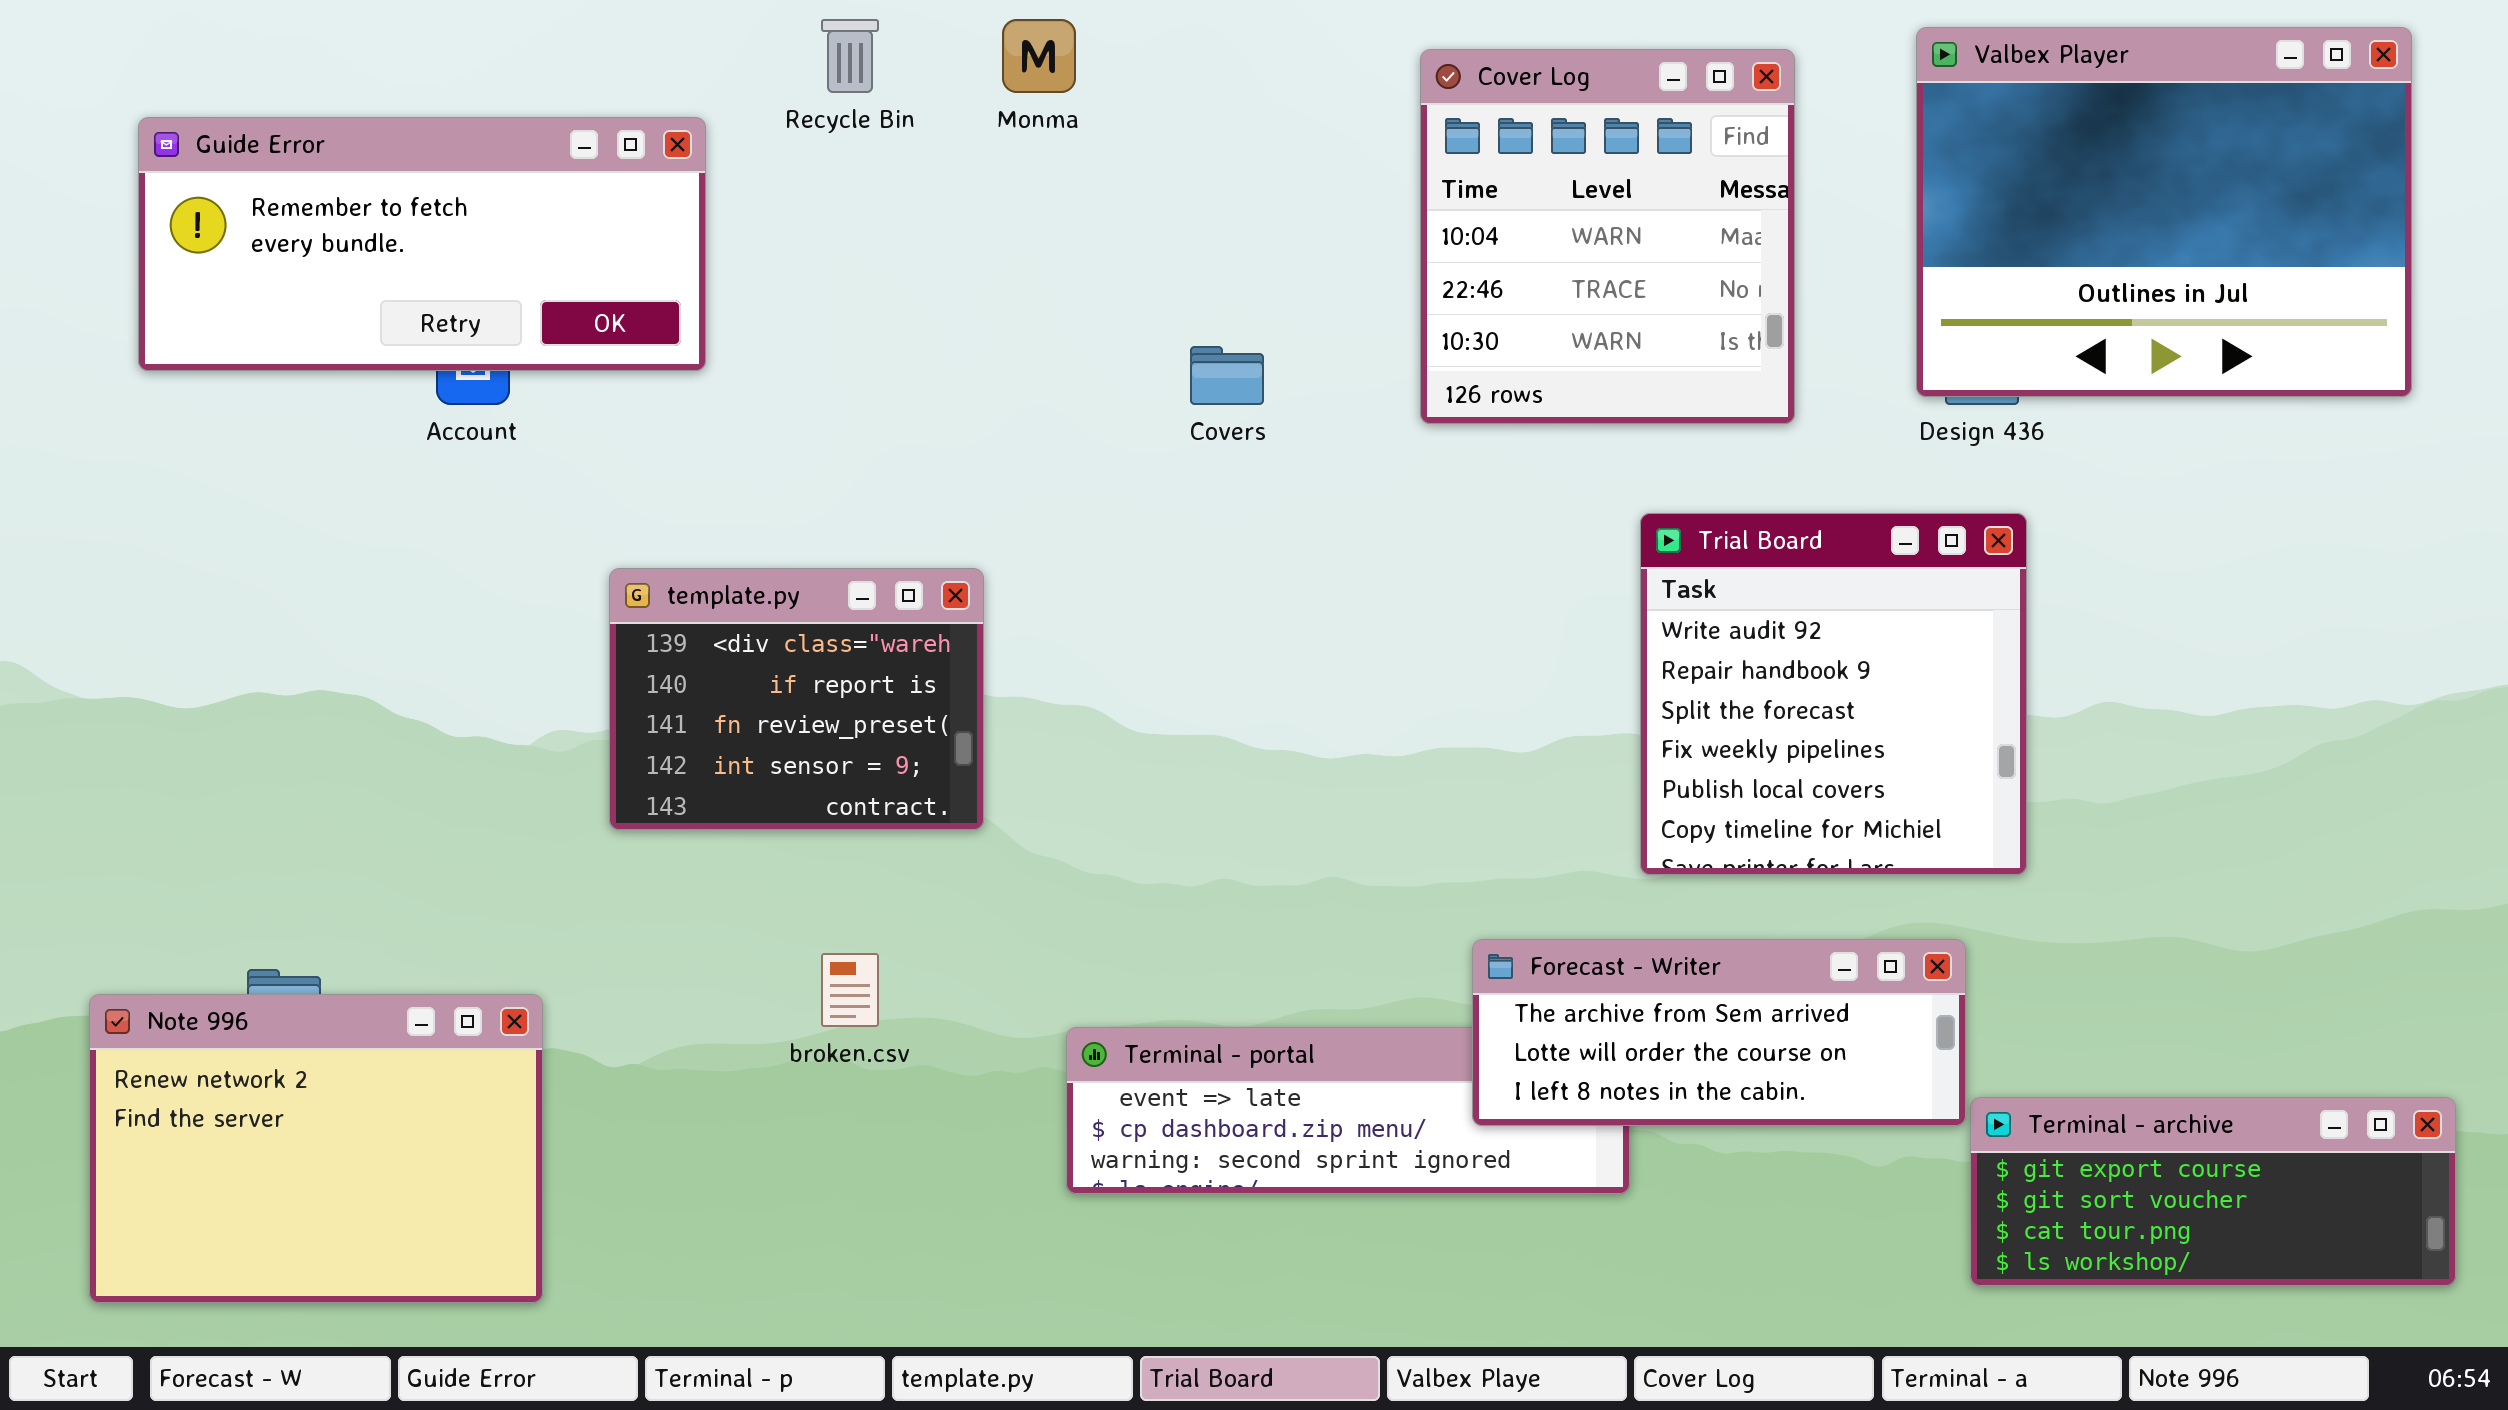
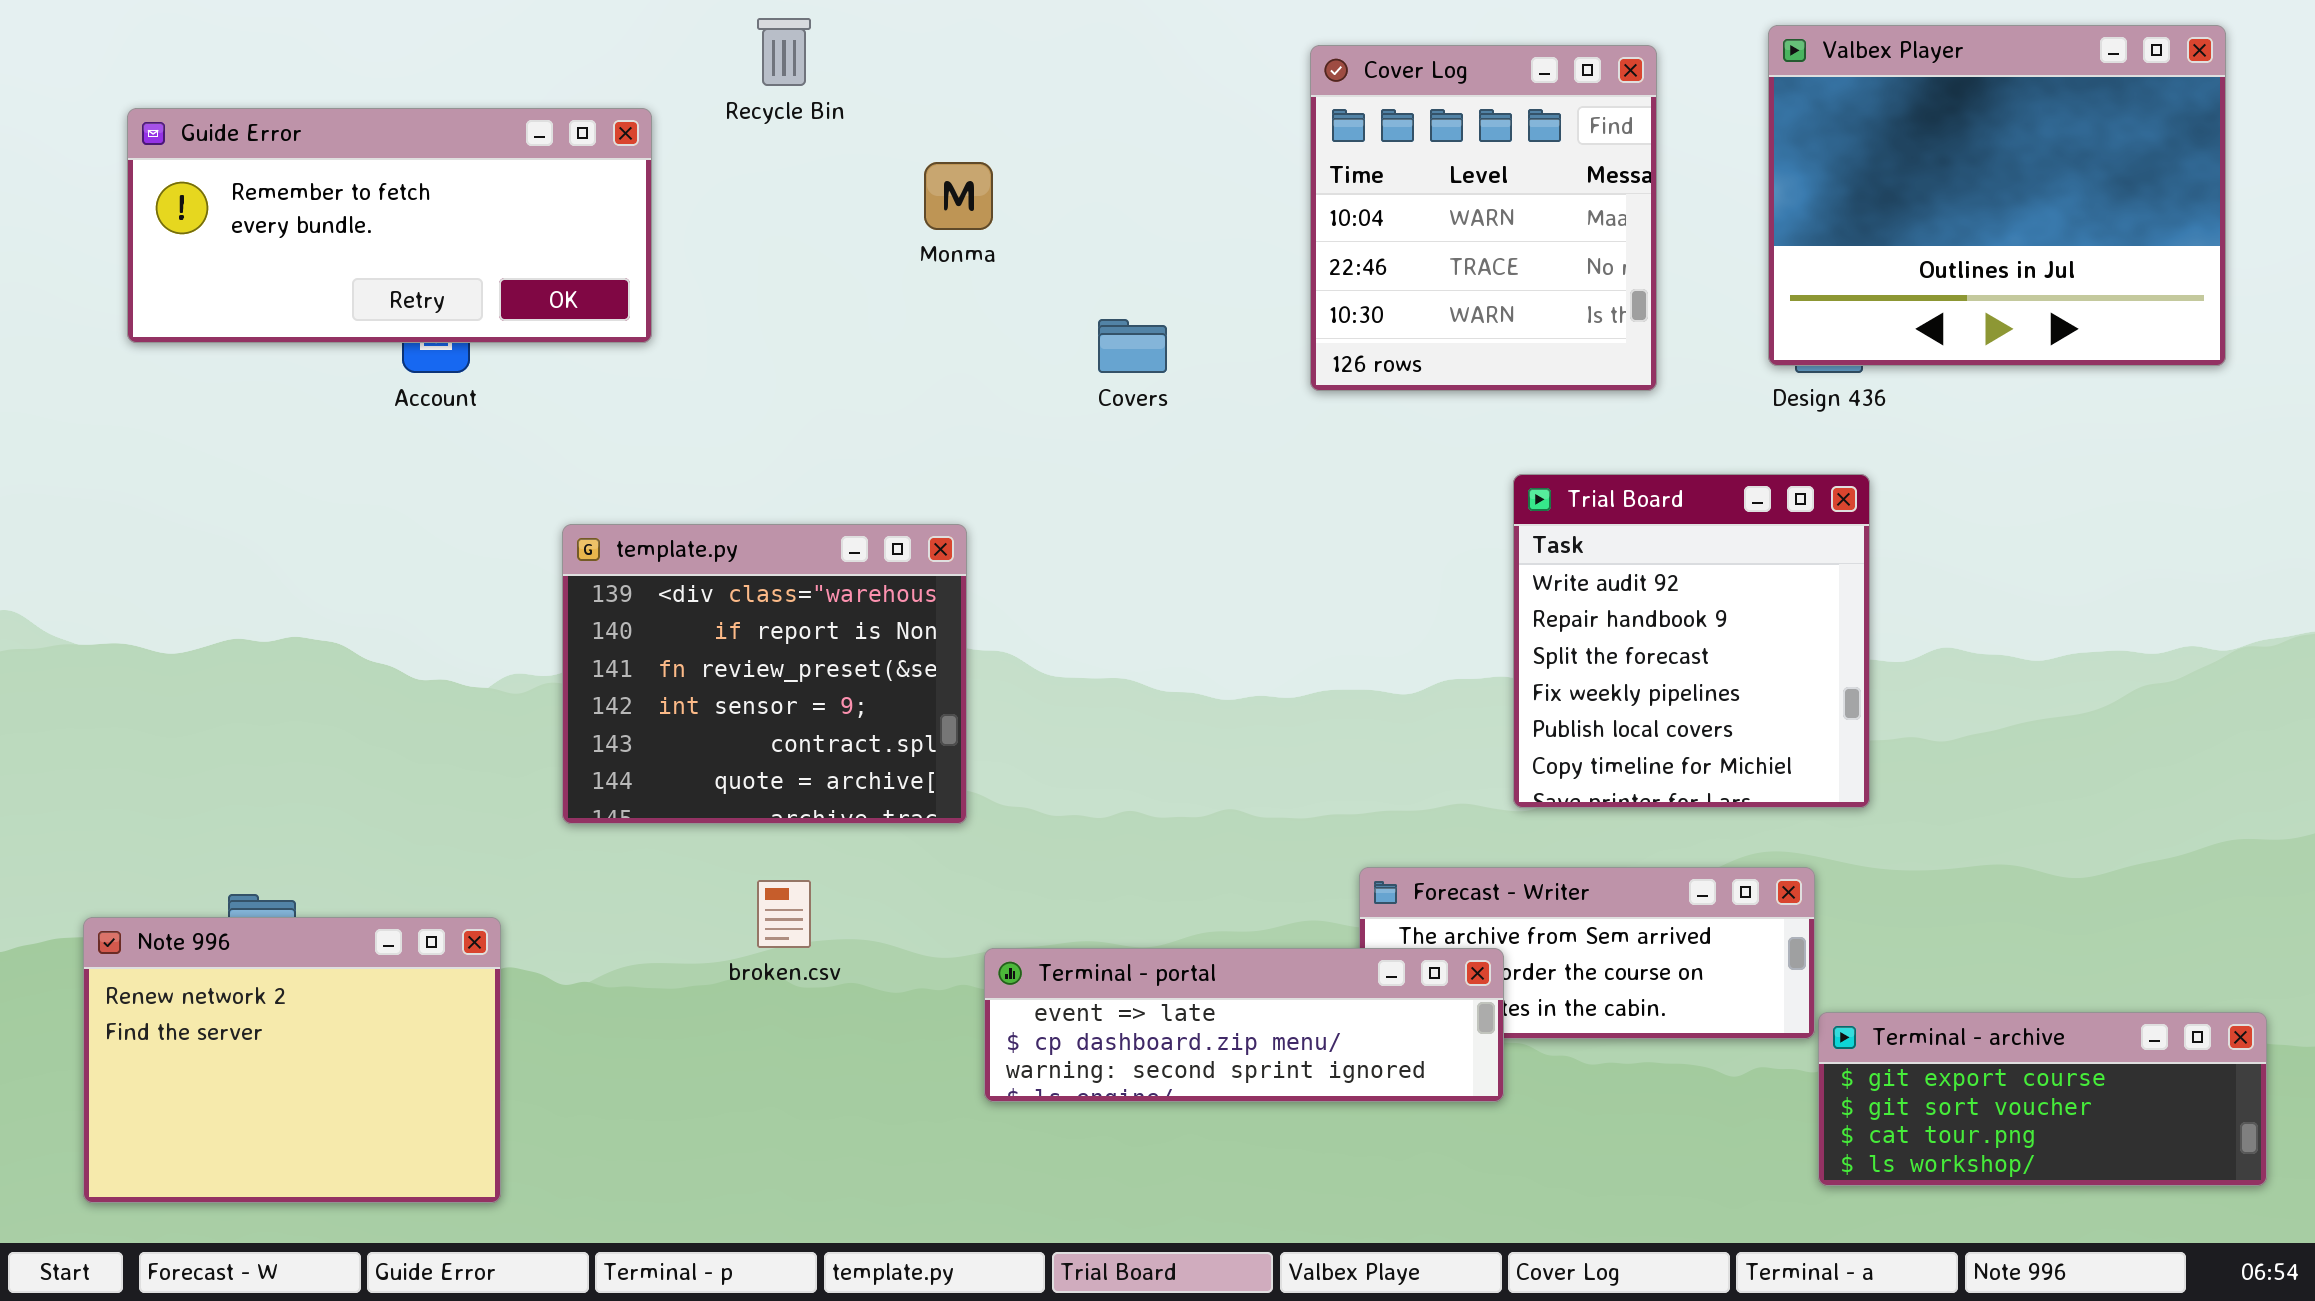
Monma: [1002,19,1076,93] -> [924,162,993,230], moved
template.py: [609,568,984,830] -> [562,524,967,824], resized
Terminal - portal: [1066,1027,1630,1194] -> [984,948,1504,1102], raised

